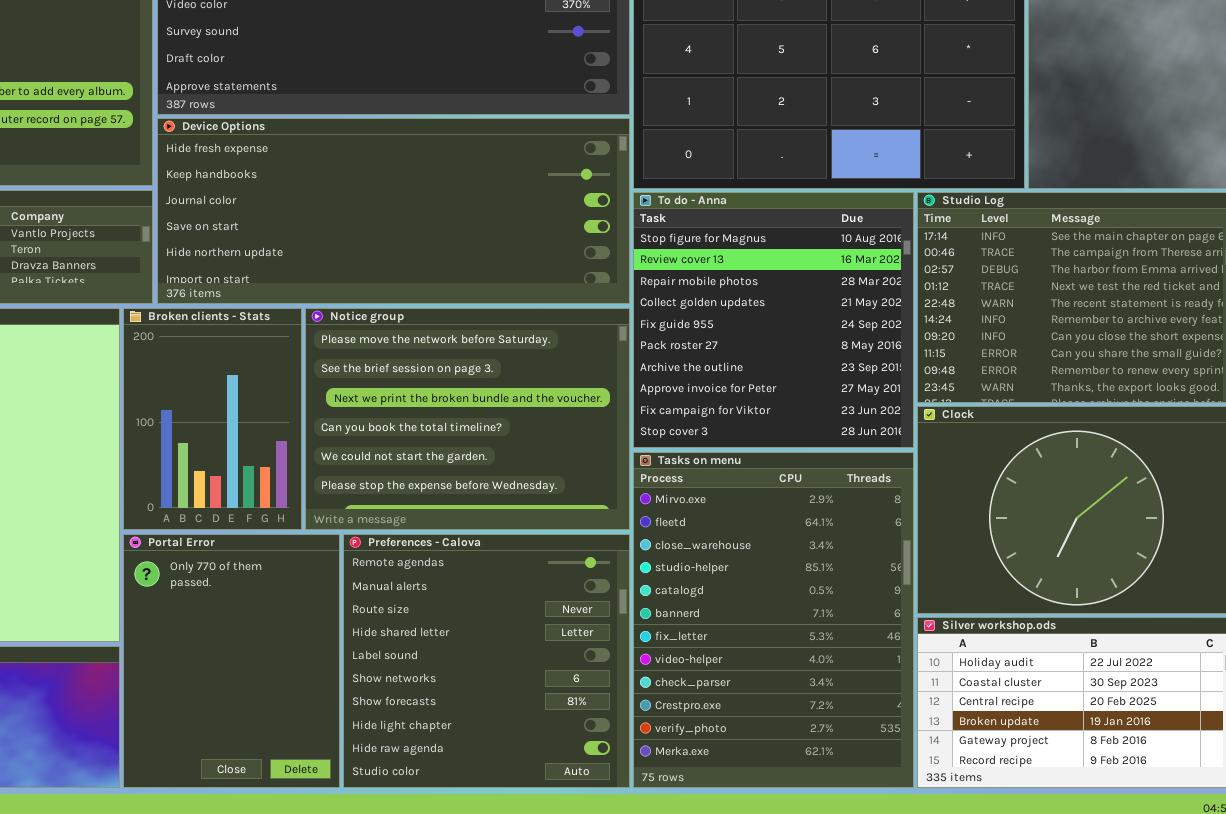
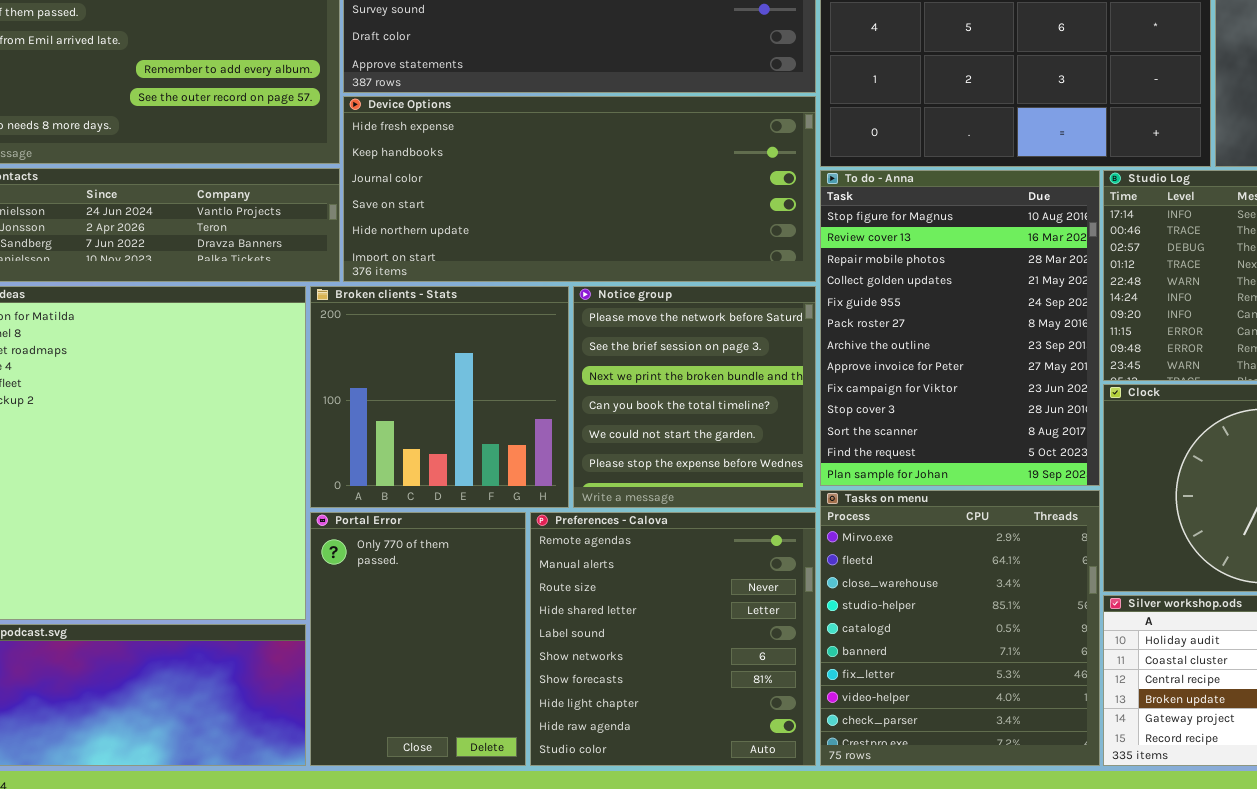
To do - Anna: [633,192,914,448] -> [820,170,1100,486], resized
Broken clients - Stats: [123,308,302,530] -> [310,286,569,508], resized
Notice group: [305,308,630,530] -> [573,286,816,508], resized
Tasks on menu: [633,452,914,788] -> [820,490,1100,766], resized

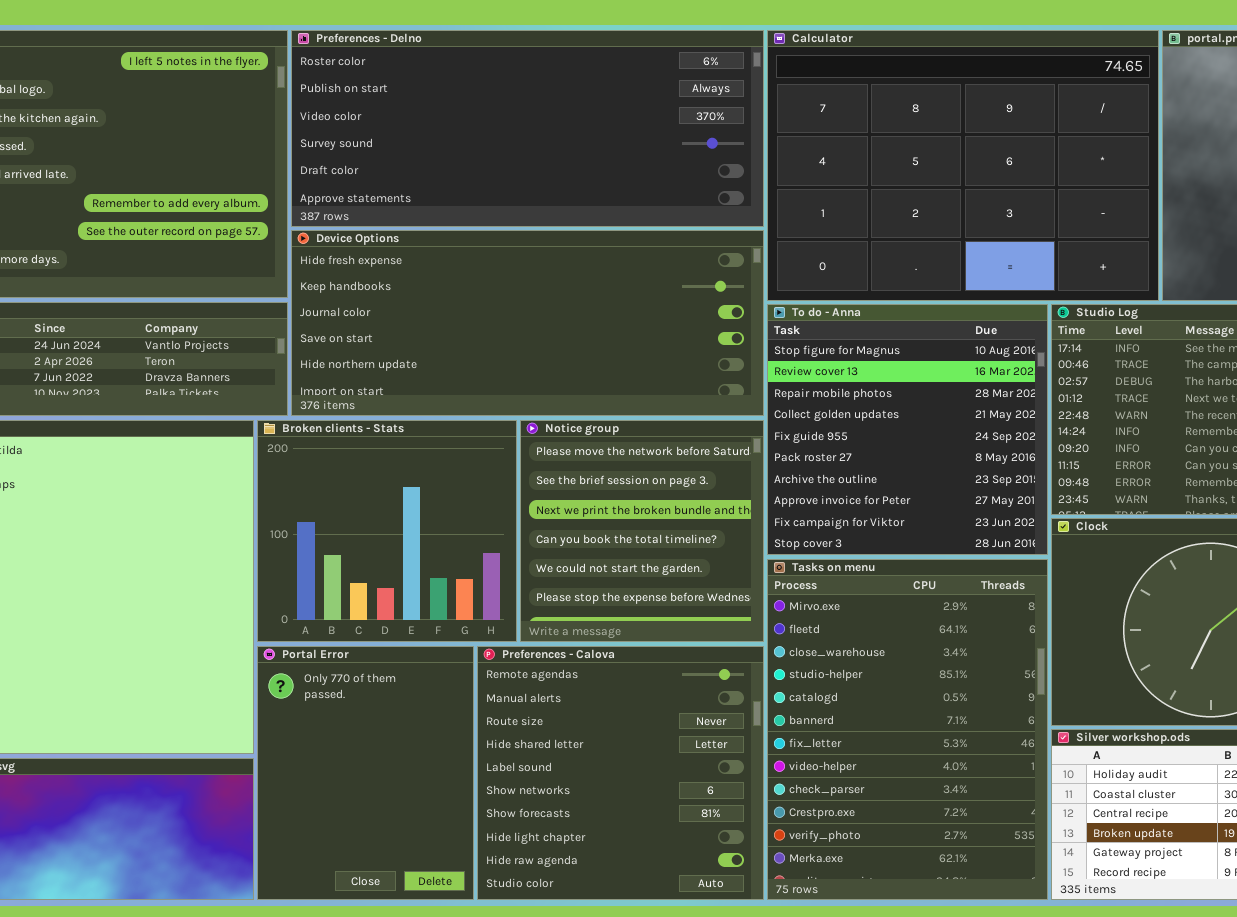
To do - Anna: [820,170,1100,486] -> [767,304,1048,555], resized
Tasks on menu: [820,490,1100,766] -> [767,559,1048,900], resized

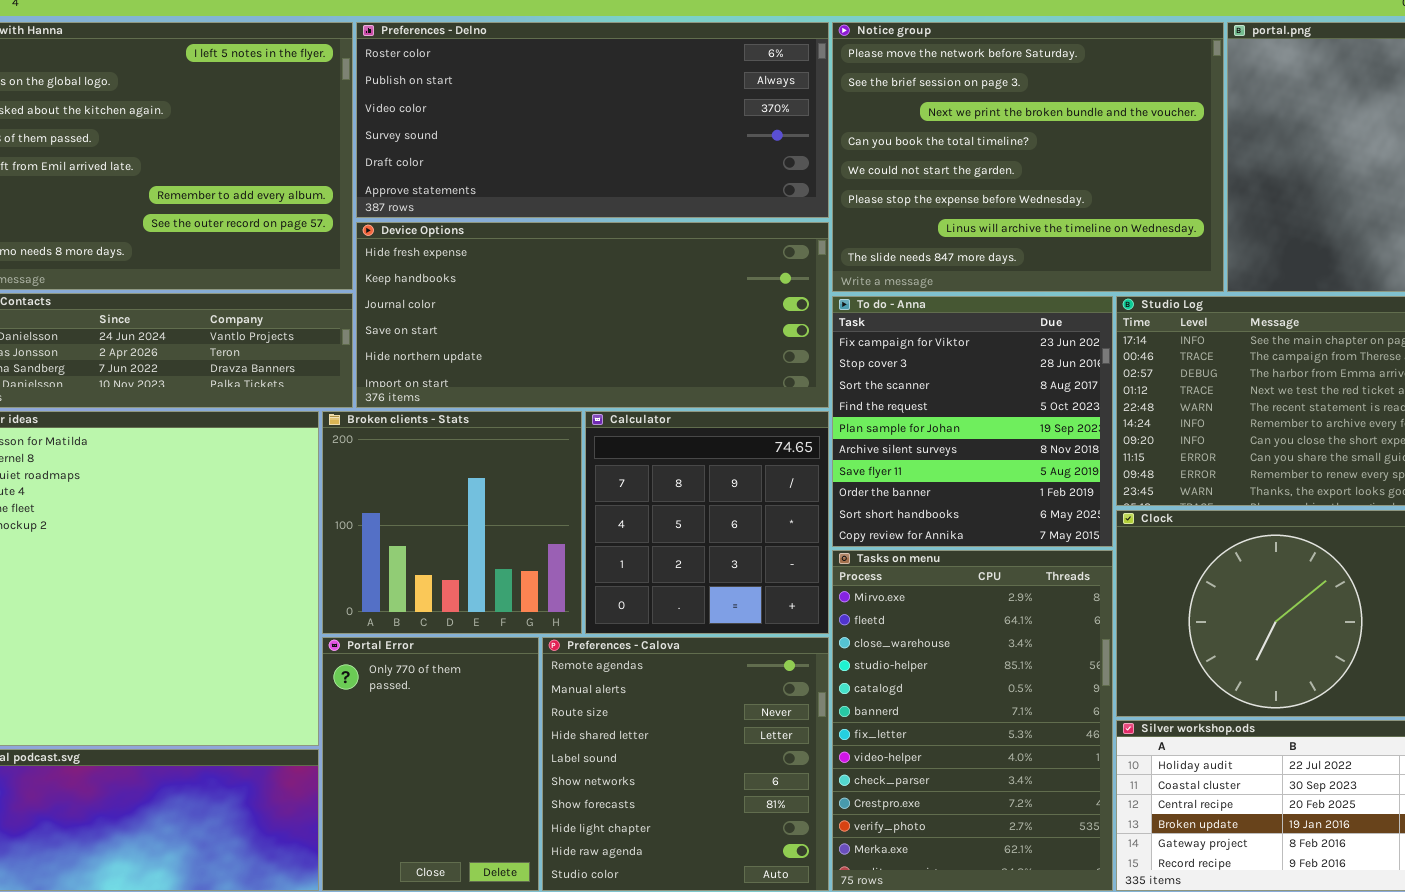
Calculator: [767,30,1159,301] -> [585,411,829,634], moved, resized
To do - Anna: [767,304,1048,555] -> [832,296,1113,547], scrolled down 8 rows
Notice group: [520,420,764,642] -> [832,22,1224,292], moved, resized

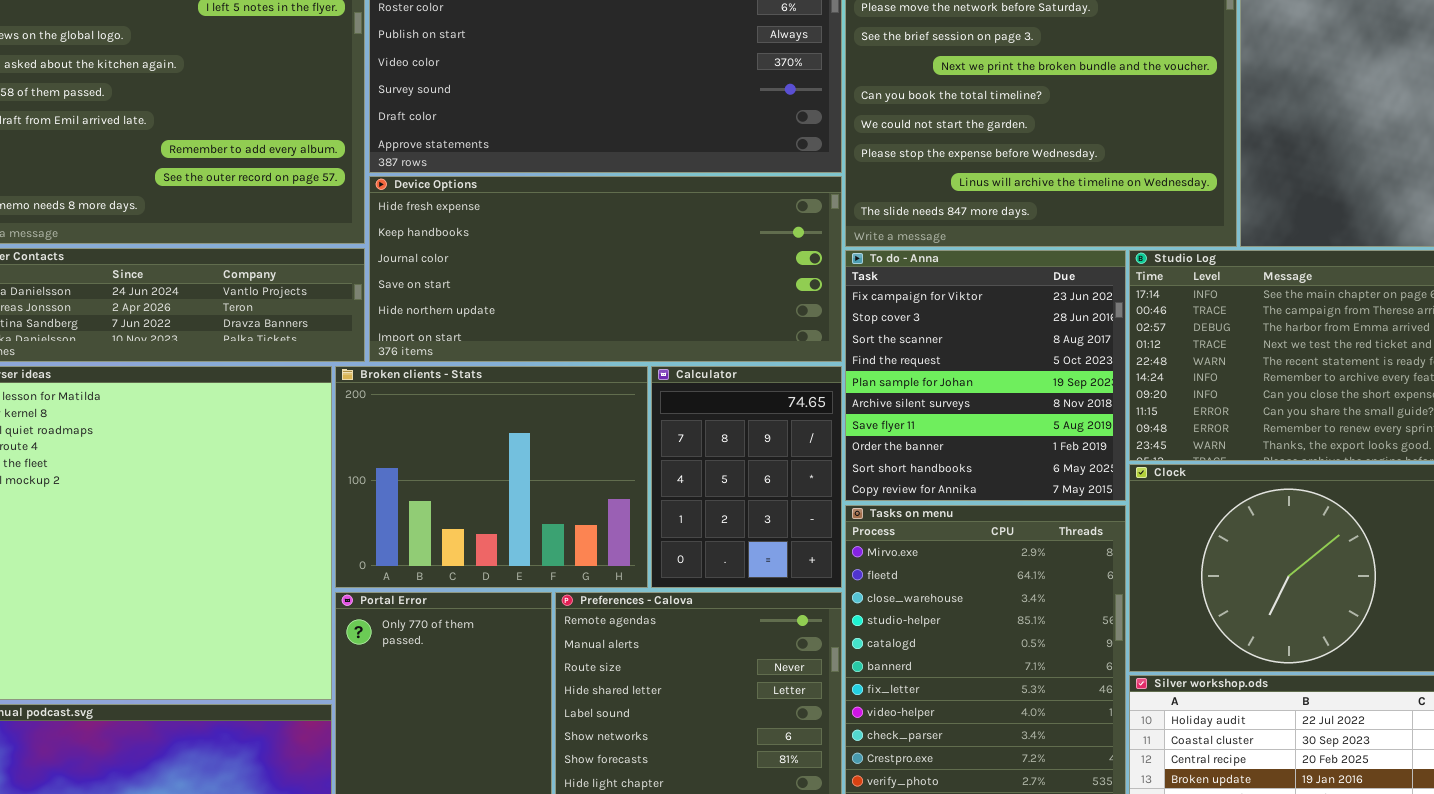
Broken clients - Stats: [322,411,582,634] -> [335,366,648,588], resized
Calculator: [585,411,829,634] -> [651,366,842,588], resized

